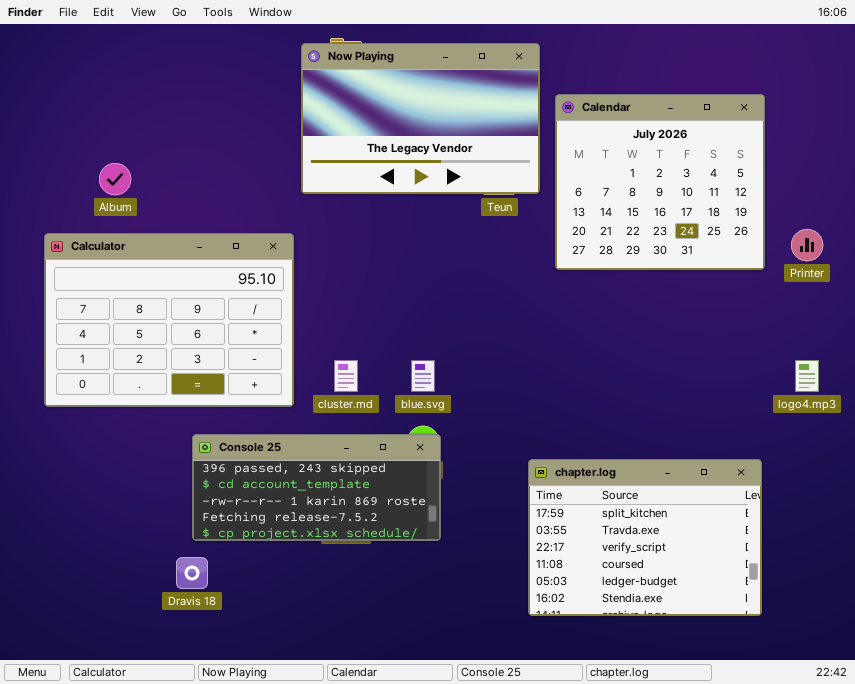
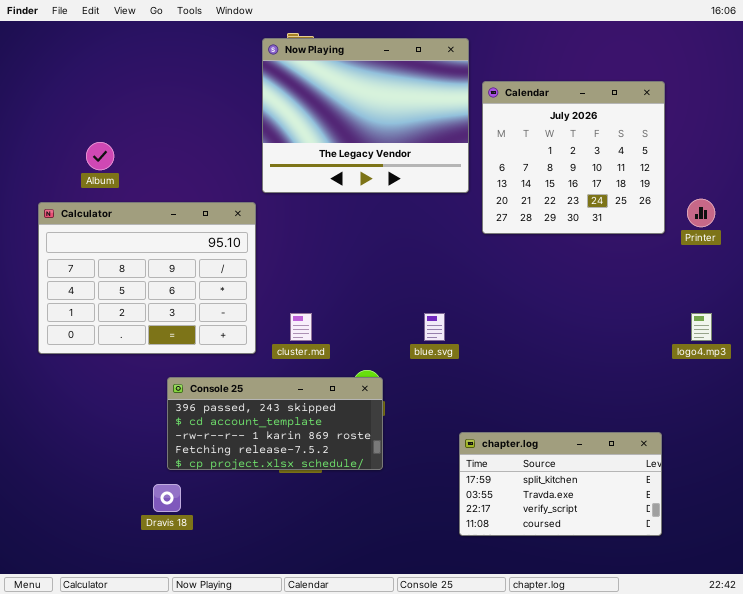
Now Playing: [301,43,540,194] -> [262,38,469,193], resized
blue.svg: [411,360,435,392] -> [424,313,445,341], moved
chapter.log: [528,459,762,616] -> [459,432,662,536], resized

